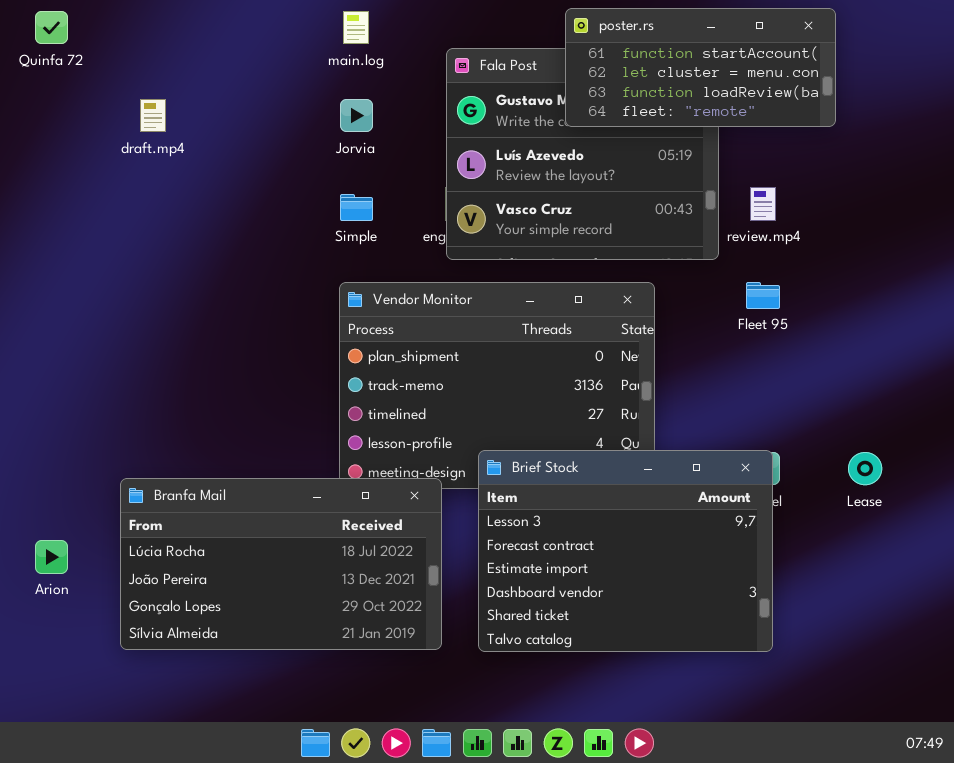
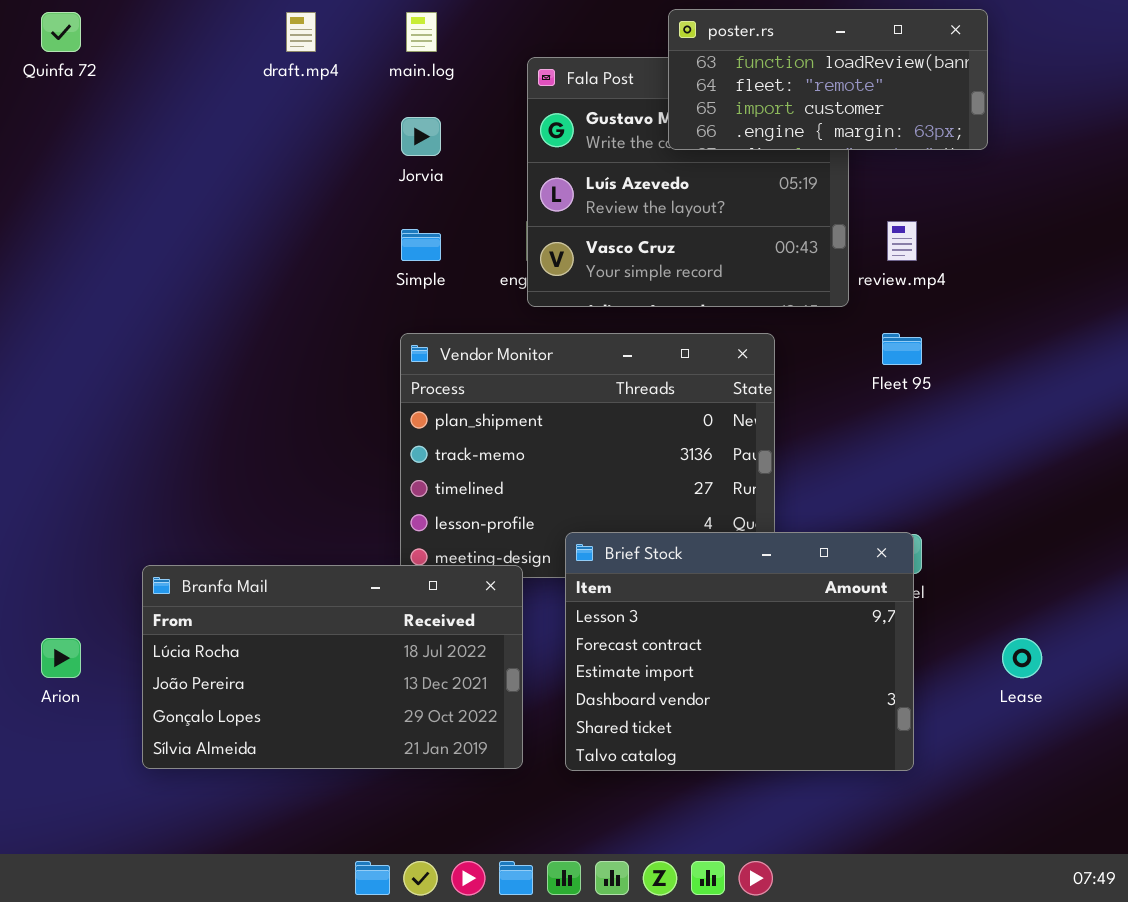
poster.rs: [565,8,836,127] -> [668,9,988,150], scrolled down 2 rows
draft.mp4: [140,99,166,132] -> [286,12,316,52], moved
Lease: [848,452,882,485] -> [1002,638,1042,678], moved

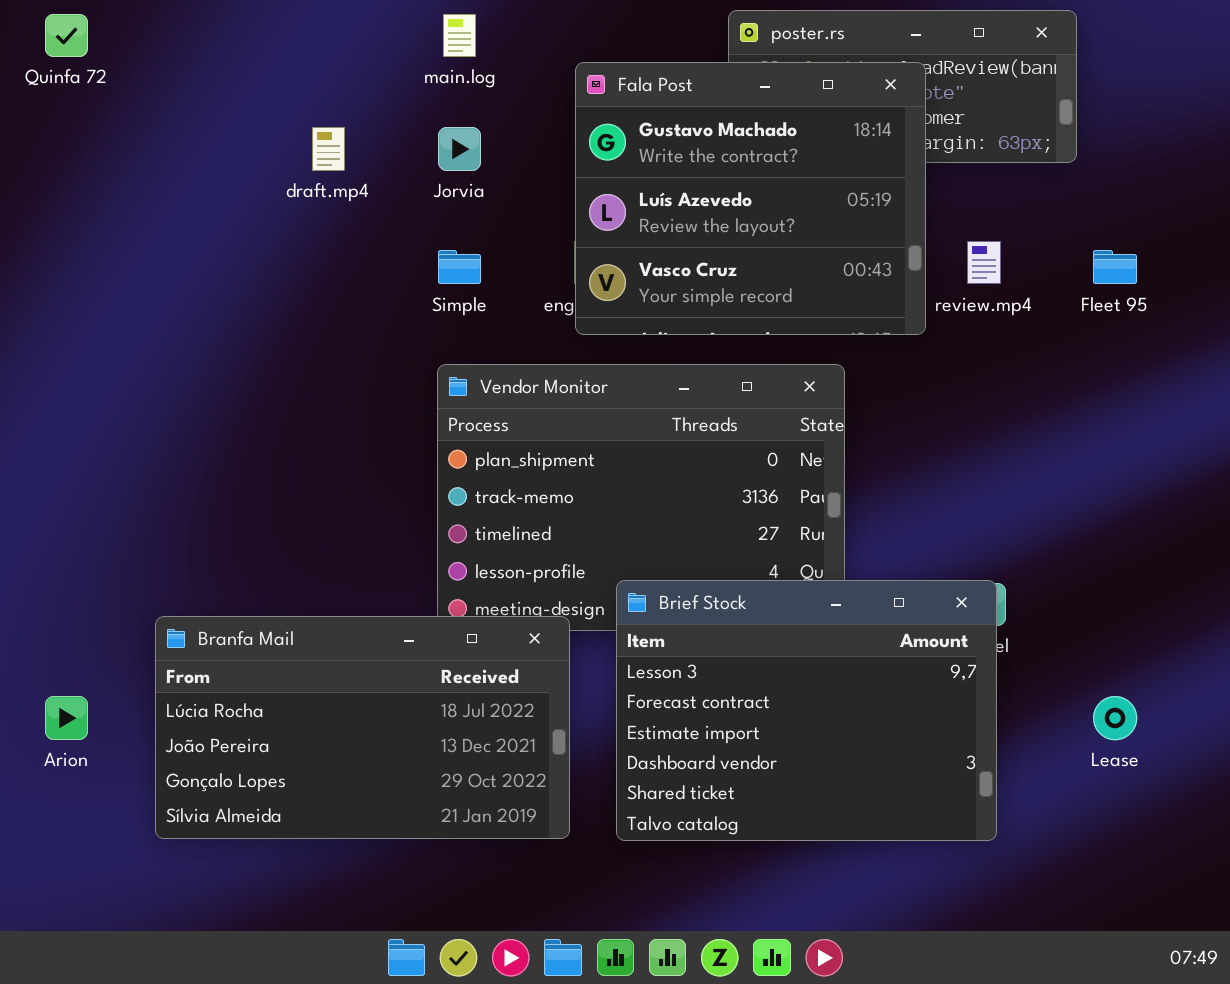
draft.mp4: [286,12,316,52] -> [312,127,345,171], moved
Fala Post: [527,57,849,307] -> [575,62,926,335], raised
Fleet 95: [882,333,922,365] -> [1093,250,1137,284], moved

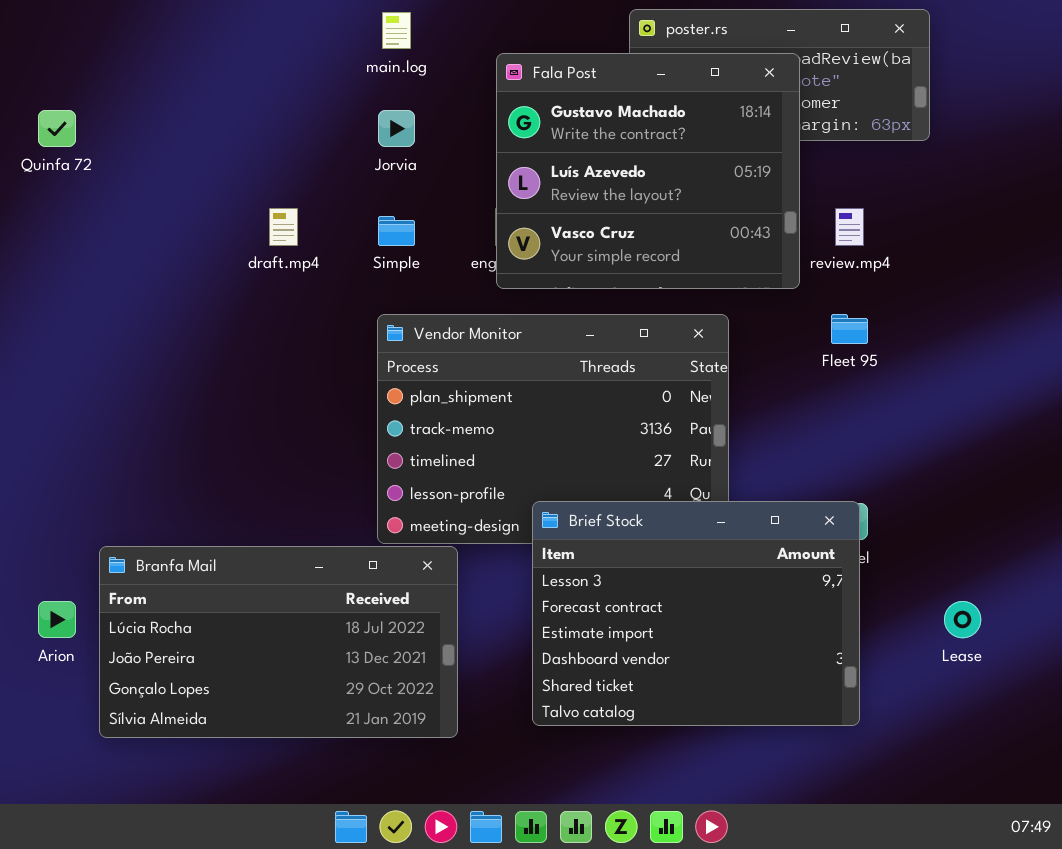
Quinfa 72: [45,14,88,57] -> [38,110,76,147], moved
draft.mp4: [312,127,345,171] -> [269,208,298,246], moved
Fleet 95: [1093,250,1137,284] -> [831,314,868,344], moved
Branfa Mail: [155,616,570,839] -> [99,546,458,738], moved

